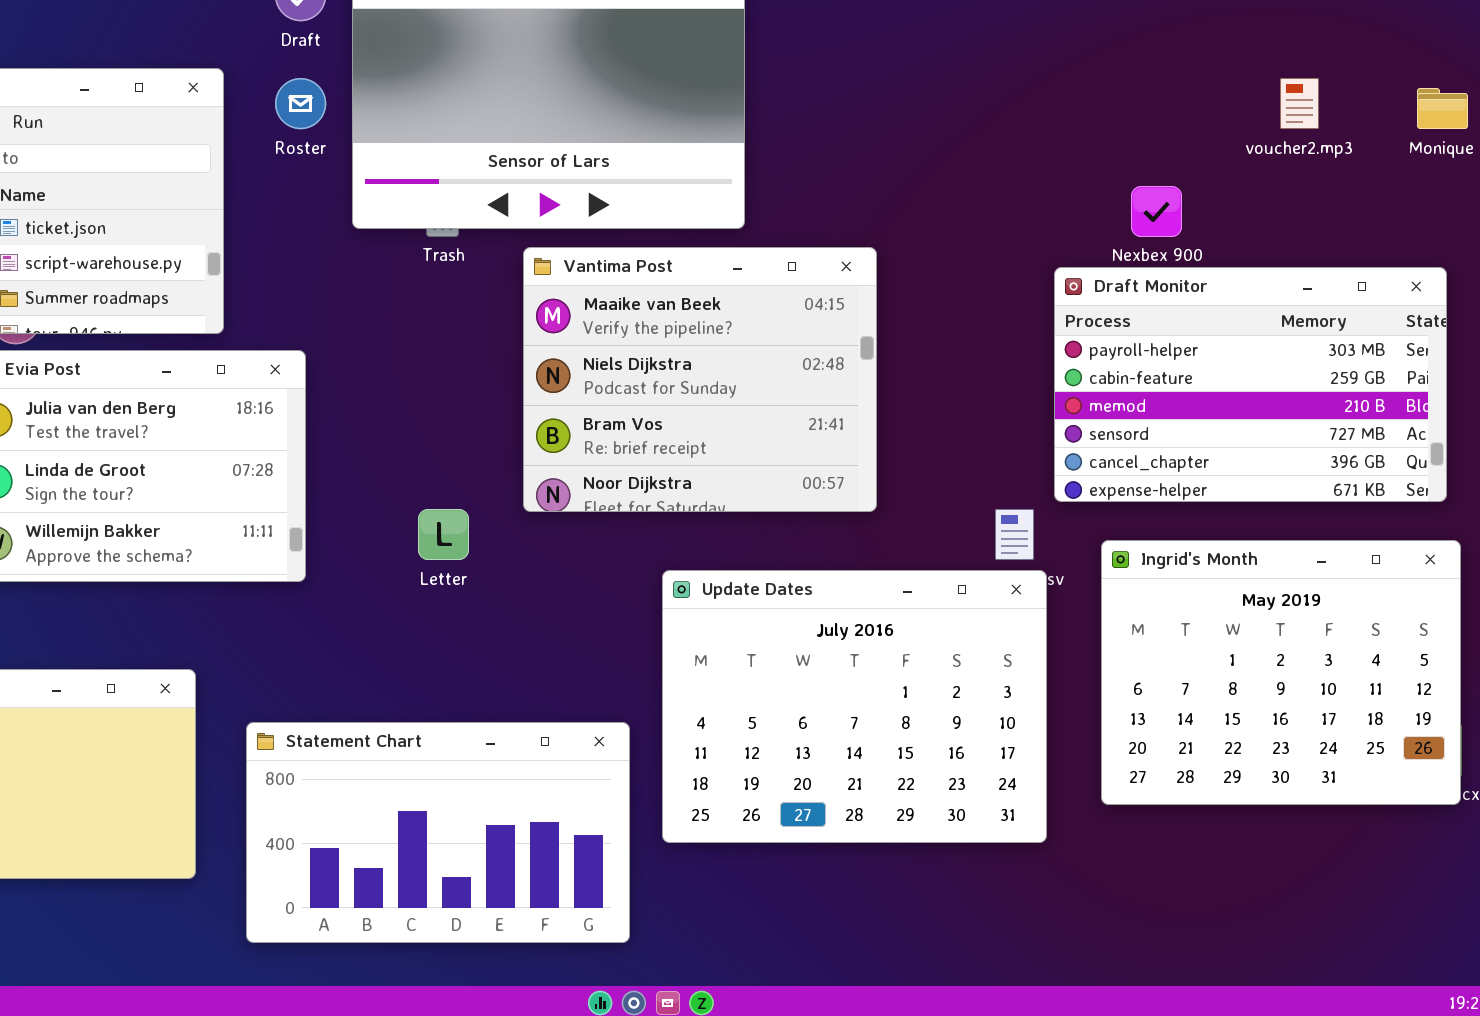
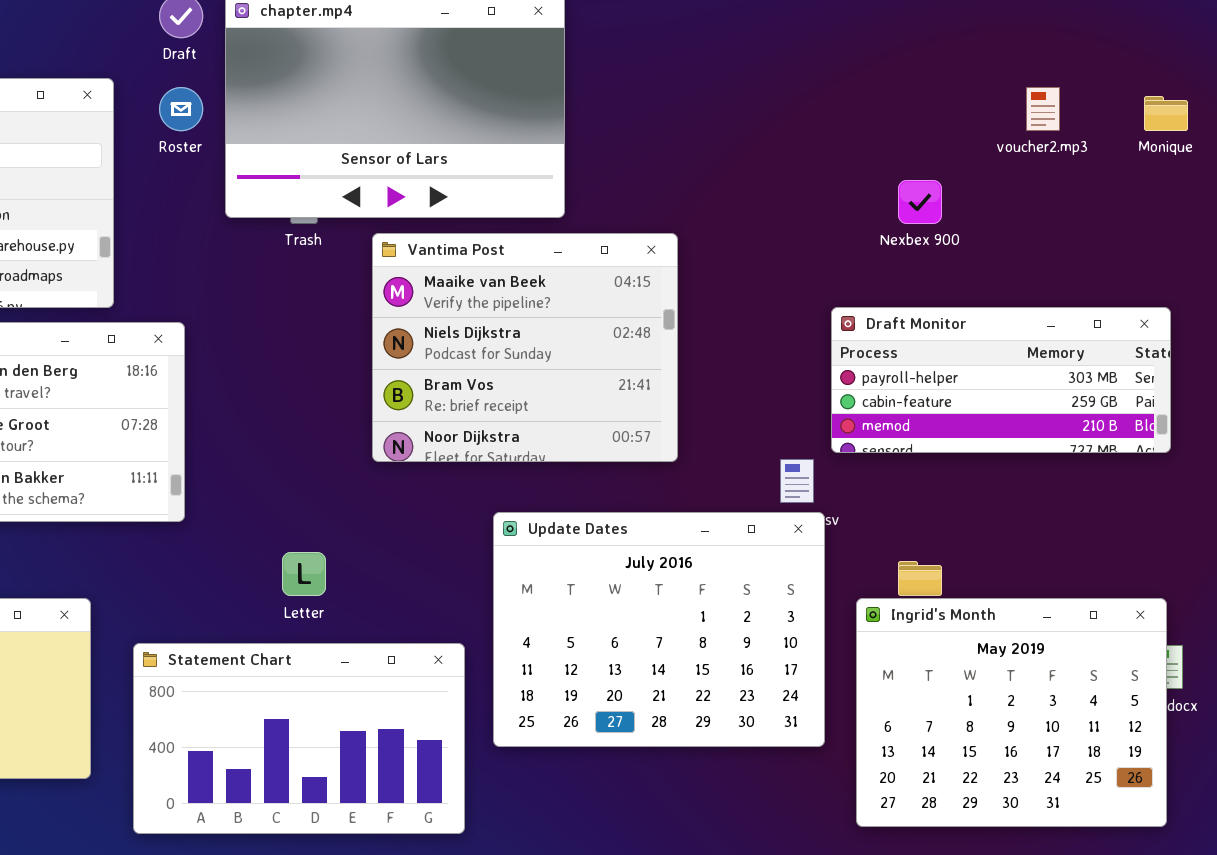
Draft Monitor: [1054,267,1447,502] -> [831,307,1171,453], resized
Letter: [418,509,469,560] -> [282,552,326,596], moved
Ingrid's Month: [1101,540,1461,805] -> [856,598,1167,827], moved

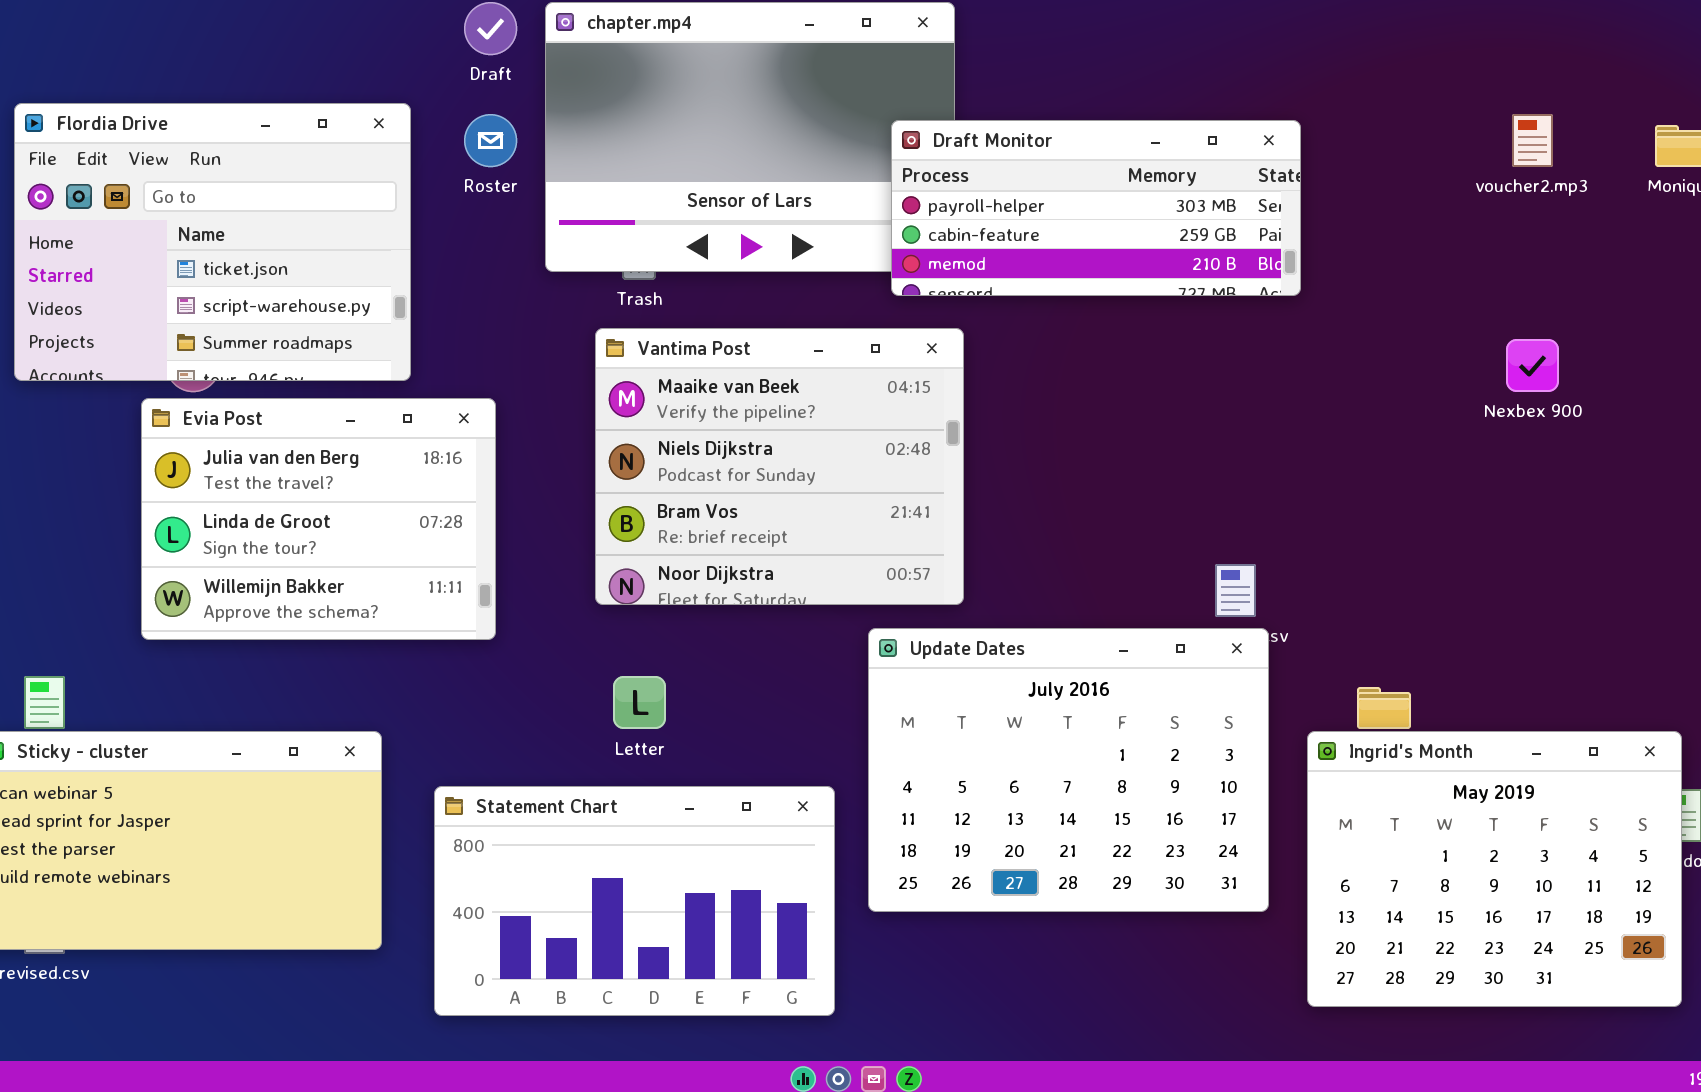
Nexbex 900: [898,180,942,224] -> [1506,339,1559,392], moved
Vantima Post: [372,233,678,462] -> [595,328,964,605], moved
Draft Monitor: [831,307,1171,453] -> [891,120,1301,296], moved

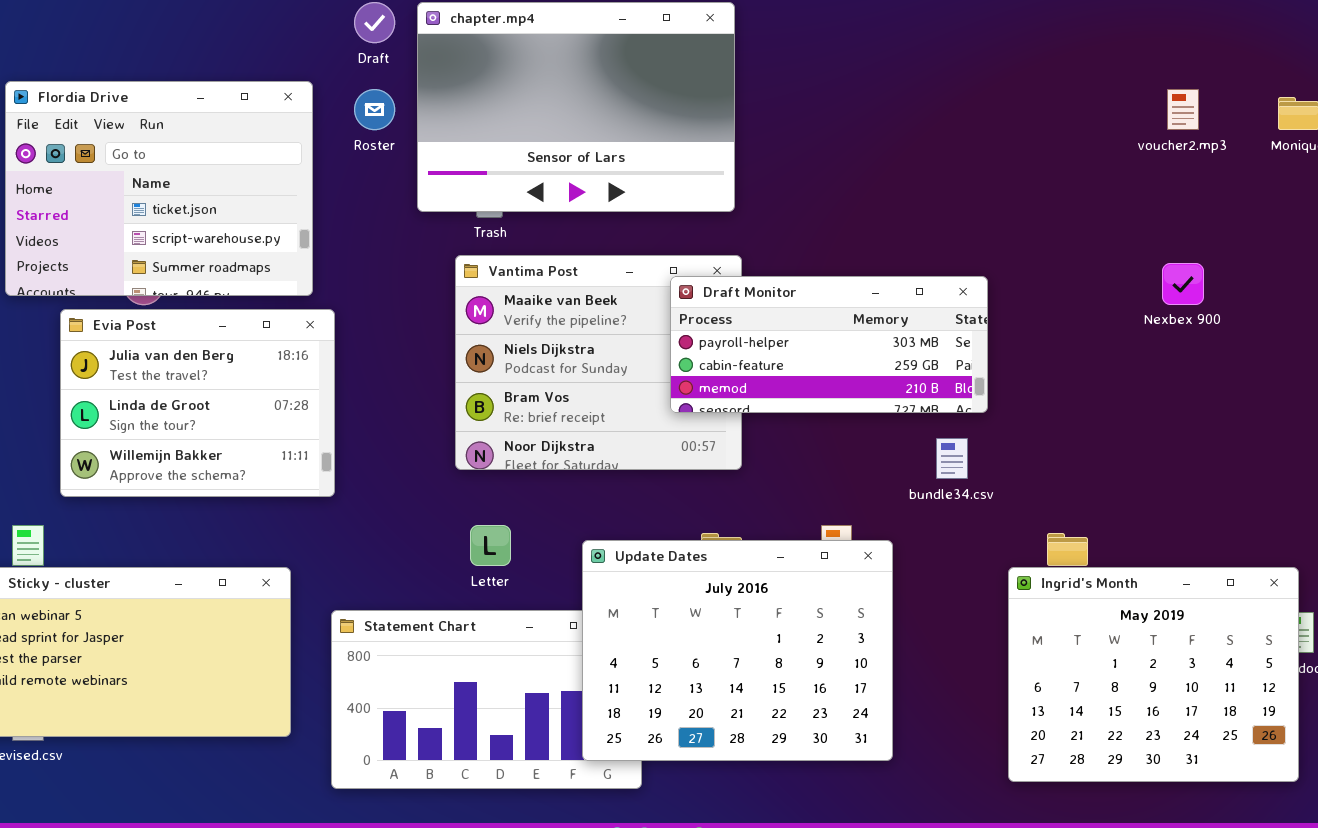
Draft Monitor: [891,120,1301,296] -> [670,276,988,413], moved
Evia Post: [141,398,496,640] -> [60,309,335,497], moved
Update Dates: [868,628,1269,912] -> [582,540,893,761], moved

